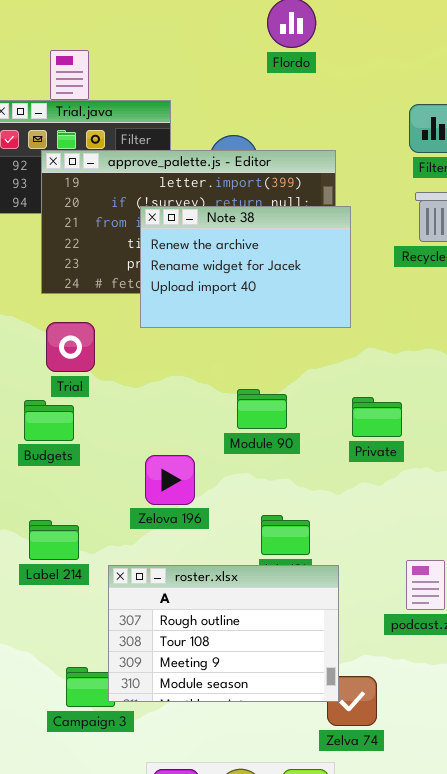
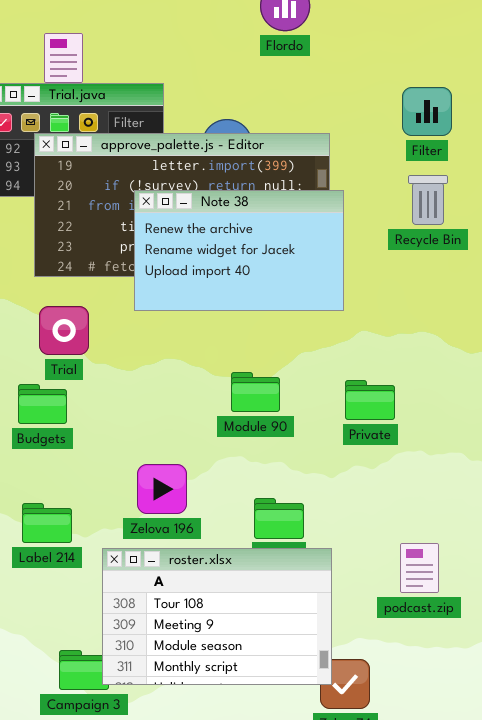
Zelova 196: [145,455,195,505] -> [137,464,187,514], moved
roster.xlsx: [108,565,339,702] -> [102,548,332,685], scrolled down 1 row

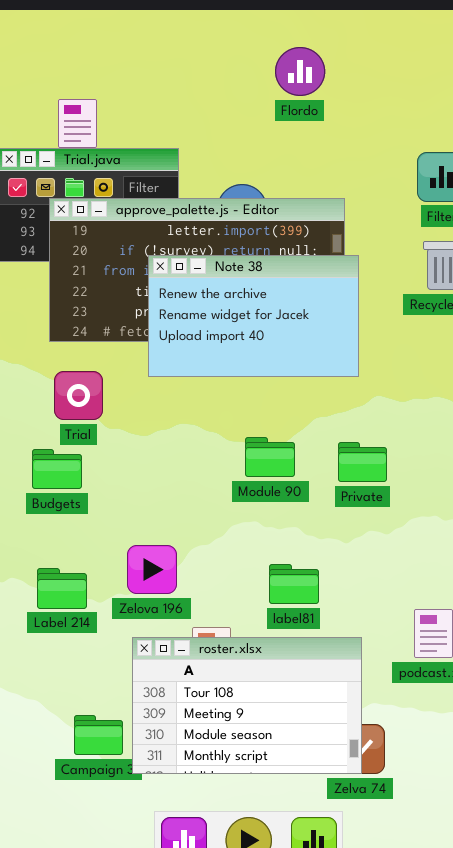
Private: [345,380,395,420] -> [338,442,387,482], moved
Zelova 196: [137,464,187,514] -> [127,545,177,594], moved
roster.xlsx: [102,548,332,685] -> [132,637,362,774], moved

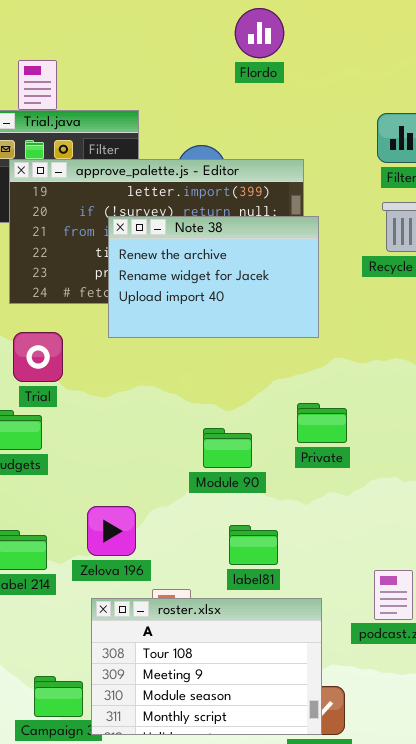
Module 90: [245,437,295,477] -> [203,428,252,468], moved

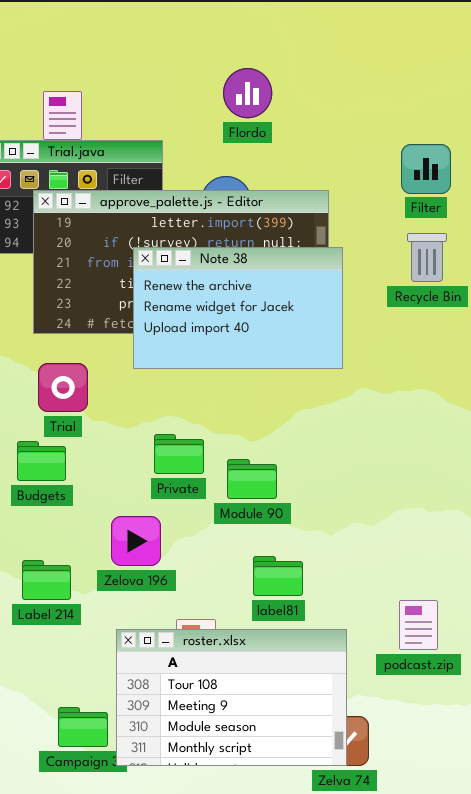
Flordo: [235,8,284,58] -> [223,68,272,118], moved
Private: [297,403,347,443] -> [154,434,204,474], moved
Zelova 196: [87,506,136,556] -> [111,516,161,566], moved

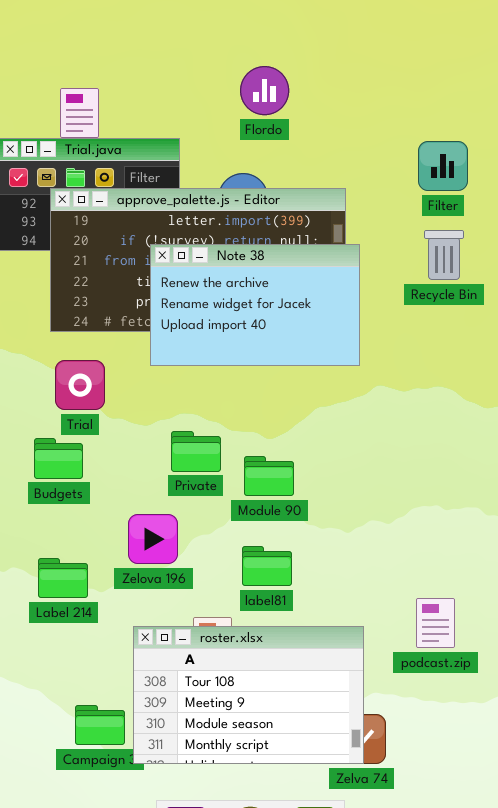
label81: [253,556,303,596] -> [242,546,292,586], moved

